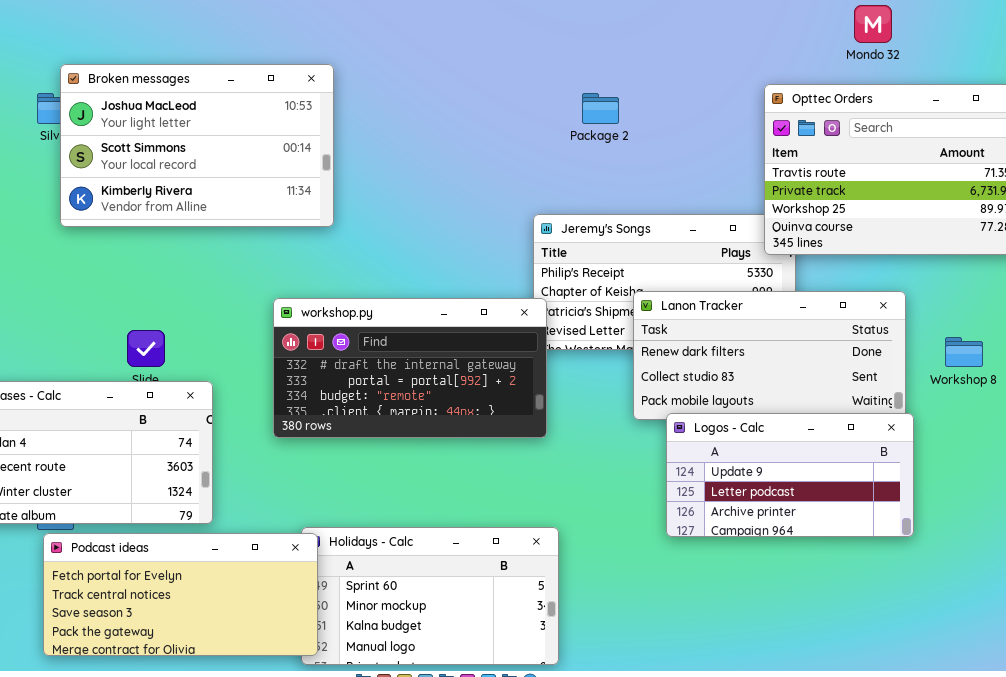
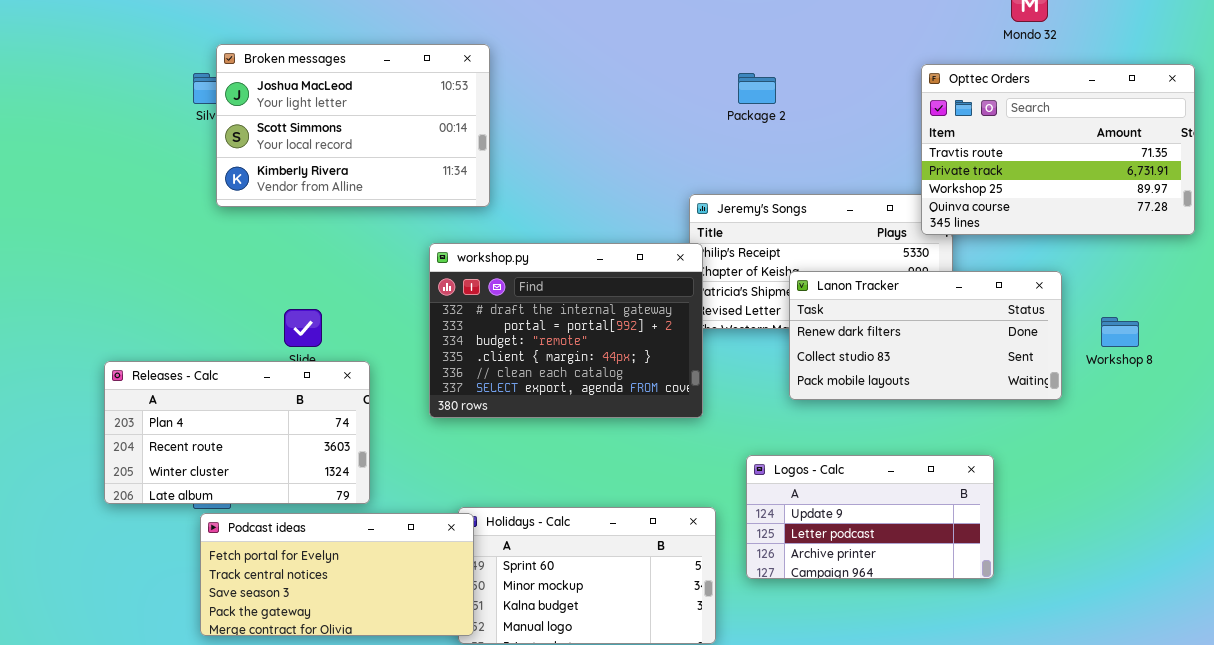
workshop.py: [273,298,547,438] -> [429,243,703,418], resized
Logos - Calc: [666,413,914,537] -> [746,455,994,579], moved

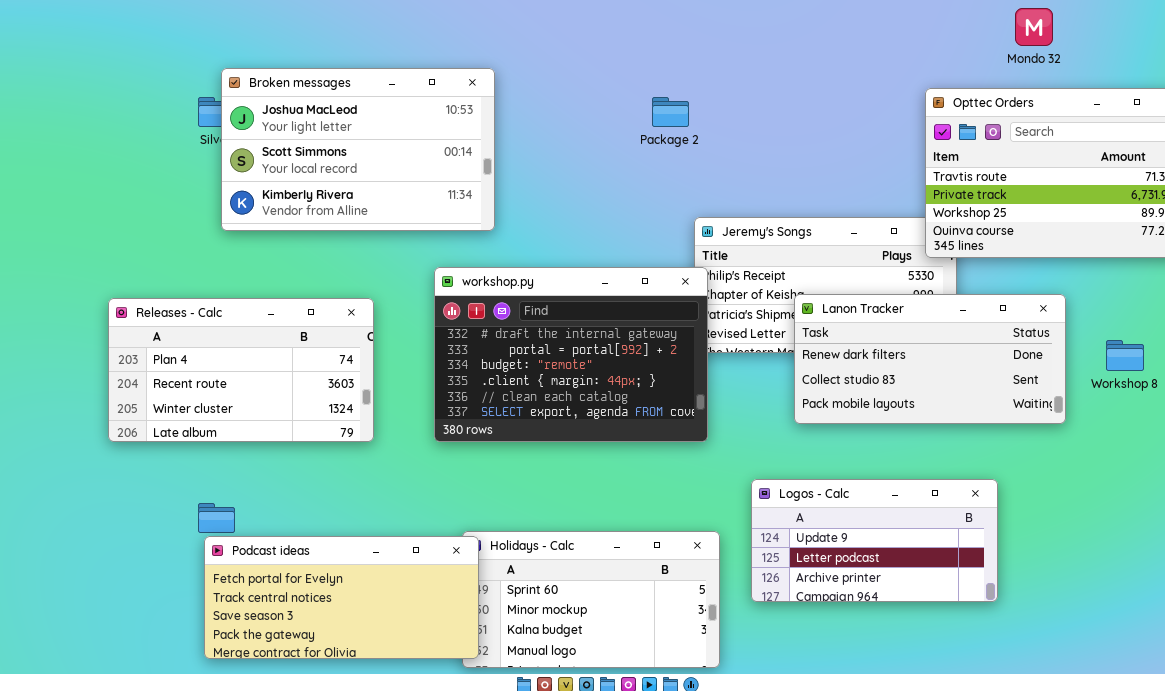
Package 2: [738,73,776,104] -> [652,97,689,127], moved
Releases - Calc: [104,361,370,504] -> [108,298,374,442], moved

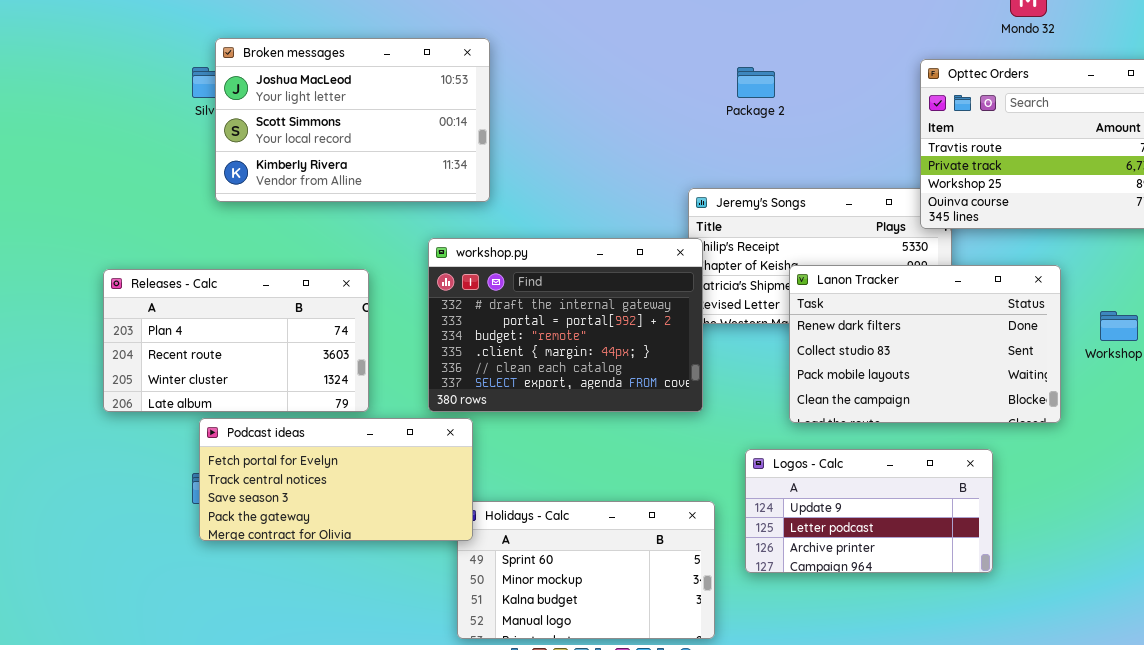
Package 2: [652,97,689,127] -> [737,67,775,98], moved
Lanon Tracker: [794,294,1066,424] -> [789,265,1061,423], resized
Podcast ideas: [204,536,479,659] -> [199,418,473,541], moved

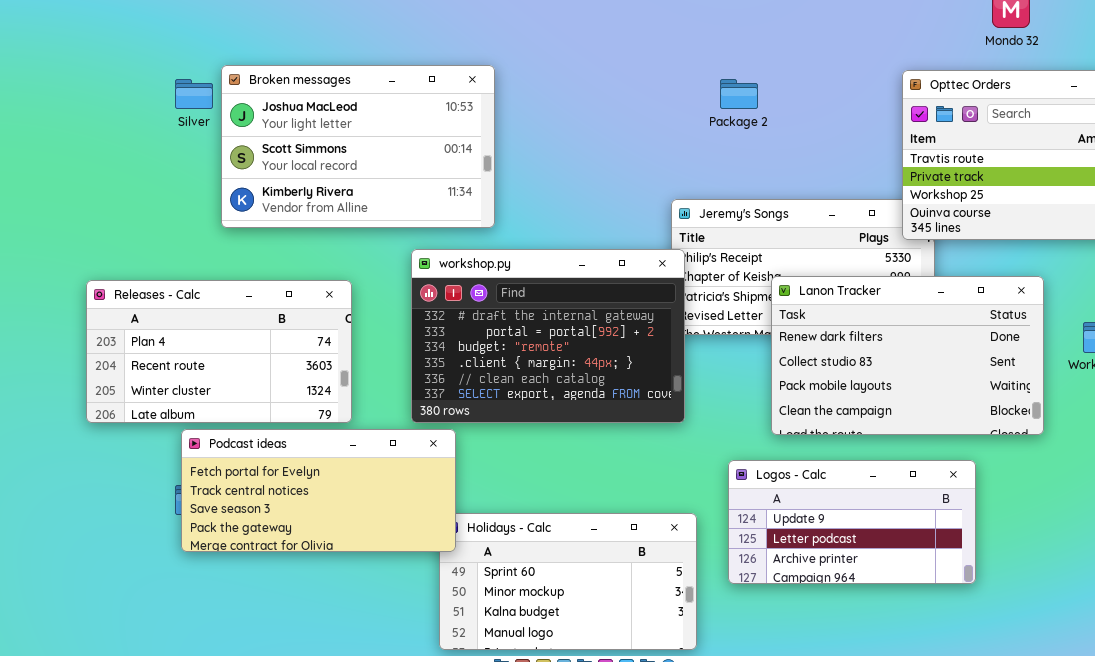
Broken messages: [215,38,490,202] -> [221,65,495,228], moved

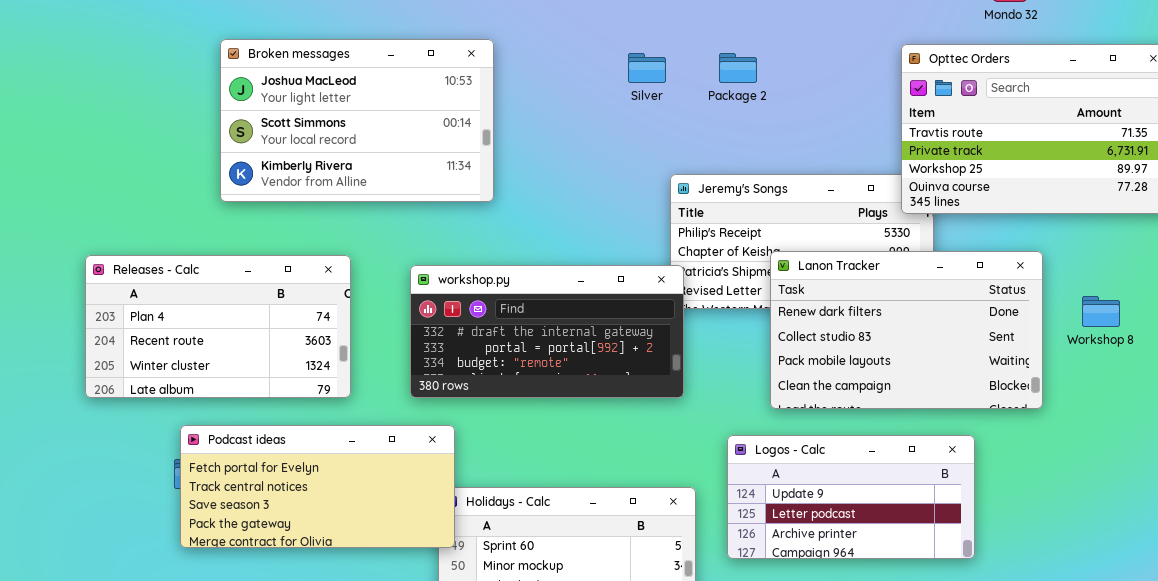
Silver: [175,79,213,109] -> [628,53,666,83], moved
workshop.py: [411,249,685,423] -> [410,265,684,398], resized
Podcast ideas: [181,429,456,552] -> [180,425,455,548], moved

